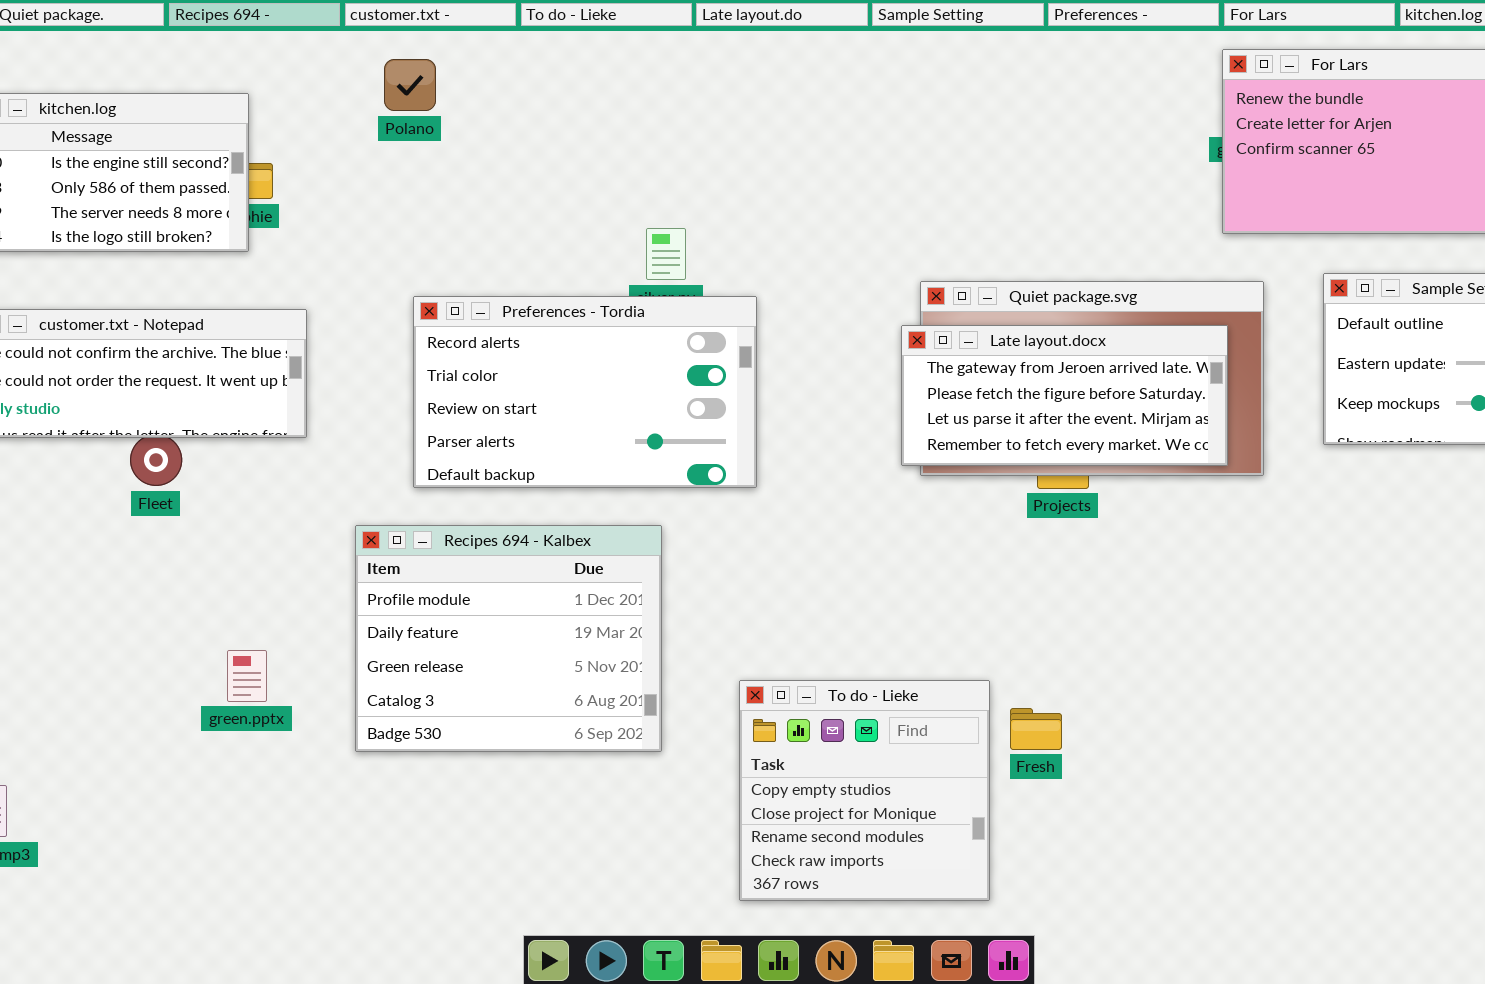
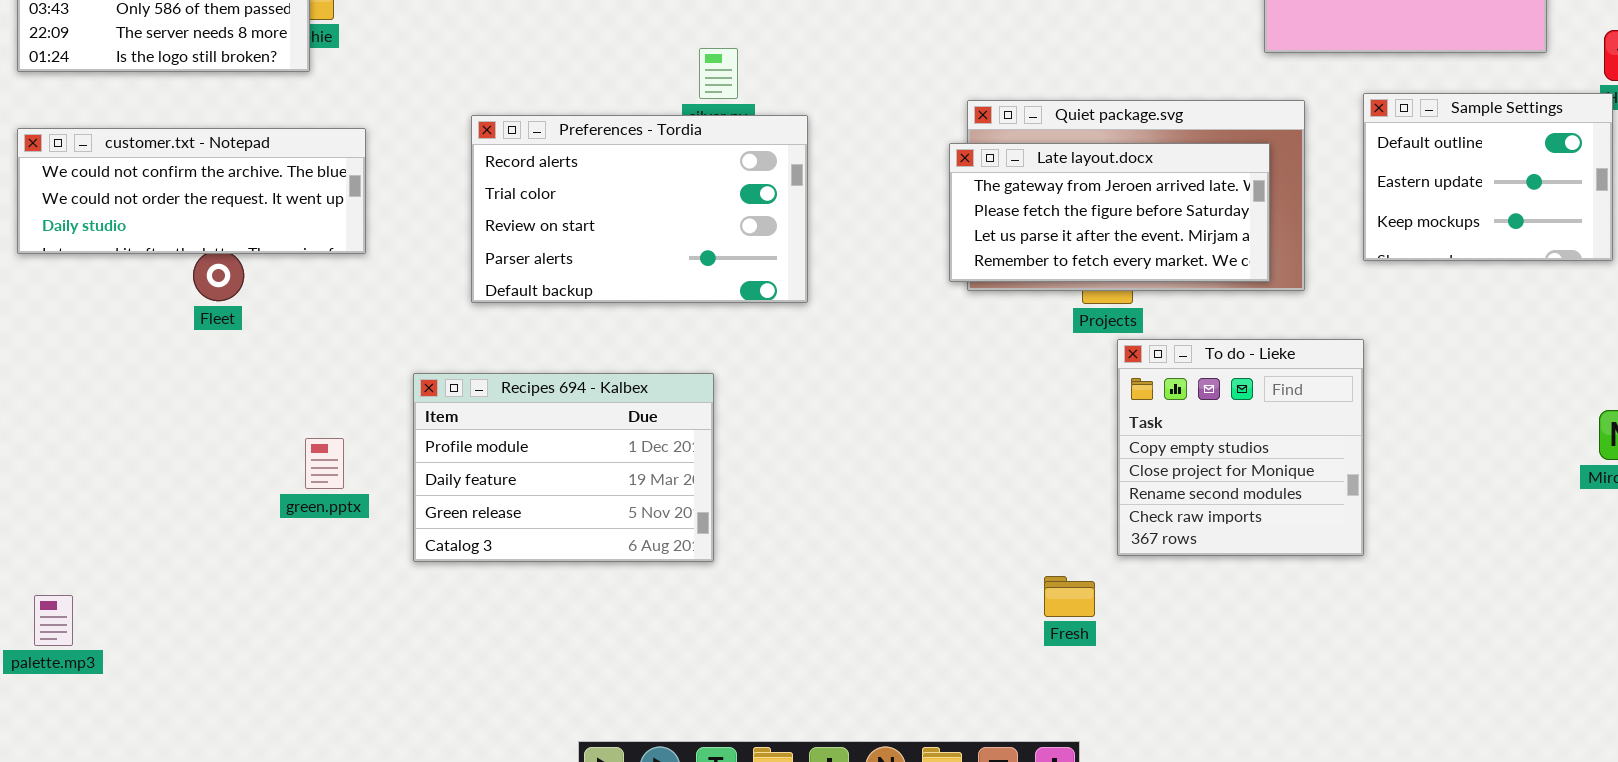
Recipes 694 - Kalbex: [355,525,662,752] -> [413,373,714,562], resized
green.pptx: [227,650,267,702] -> [305,438,344,489], moved
To do - Lieke: [739,680,990,901] -> [1117,339,1364,556], moved
Fresh: [1010,708,1062,750] -> [1044,576,1095,617], moved

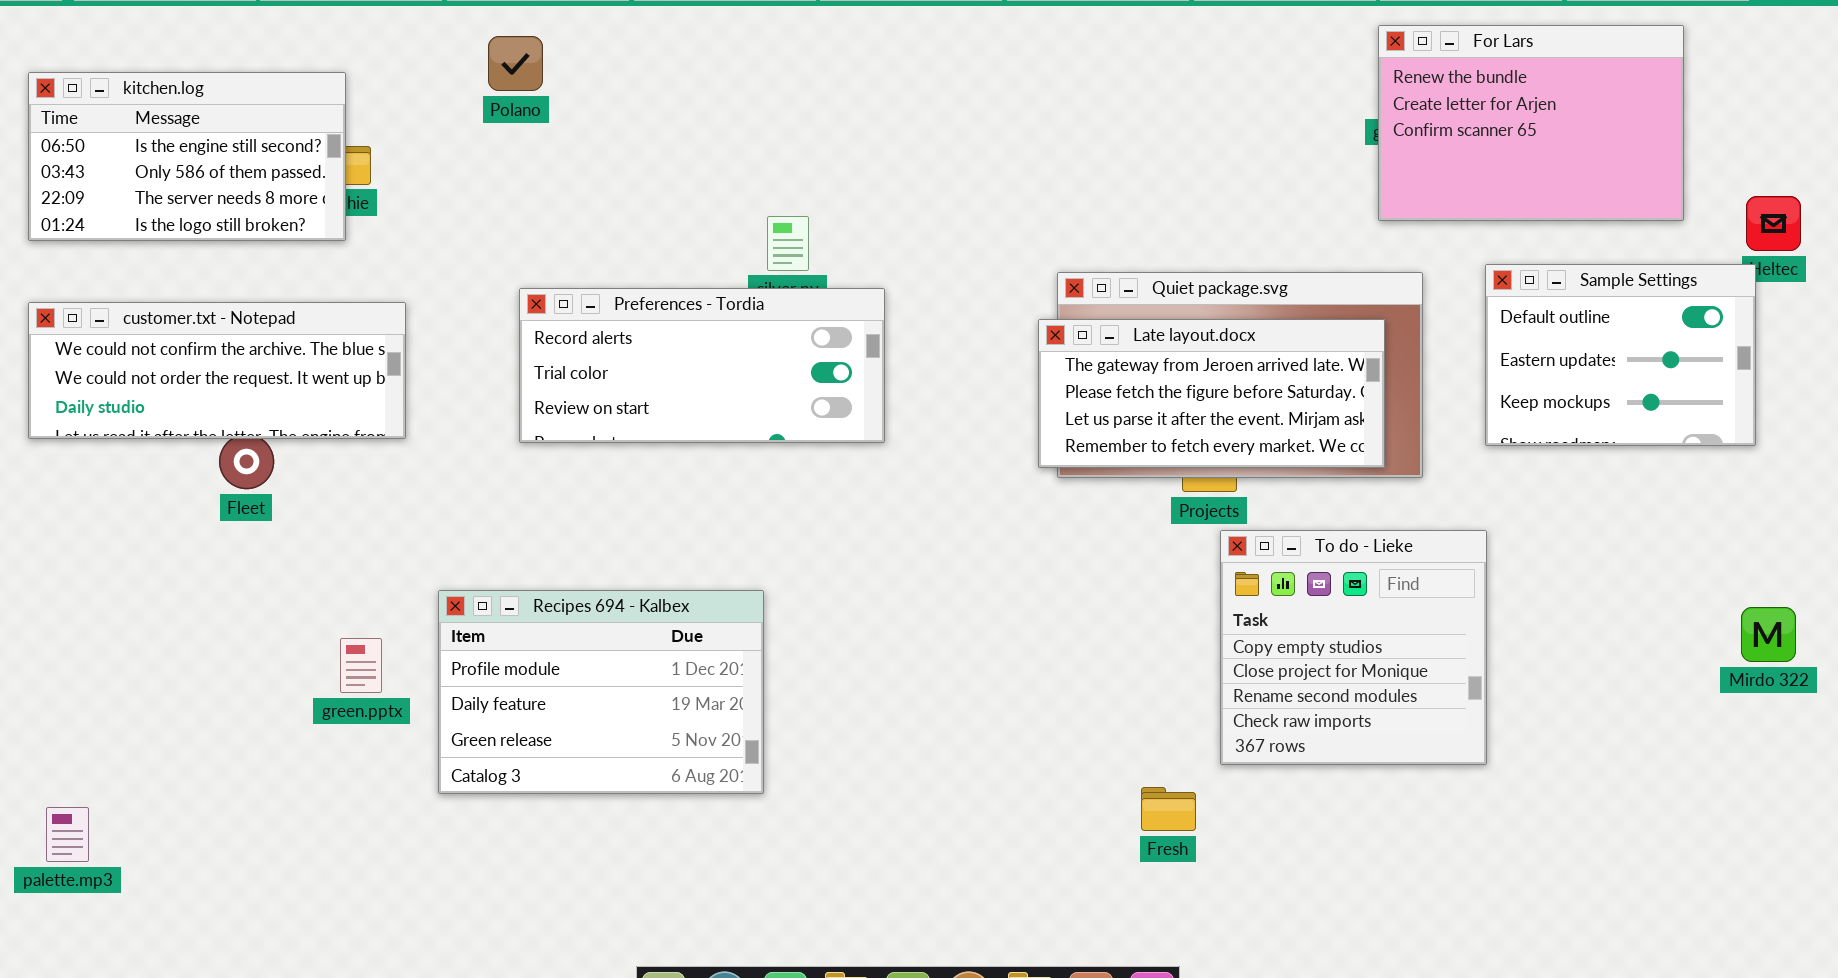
Preferences - Tordia: [471,115,808,303] -> [519,288,885,443], resized
Recipes 694 - Kalbex: [413,373,714,562] -> [438,590,764,794], moved

